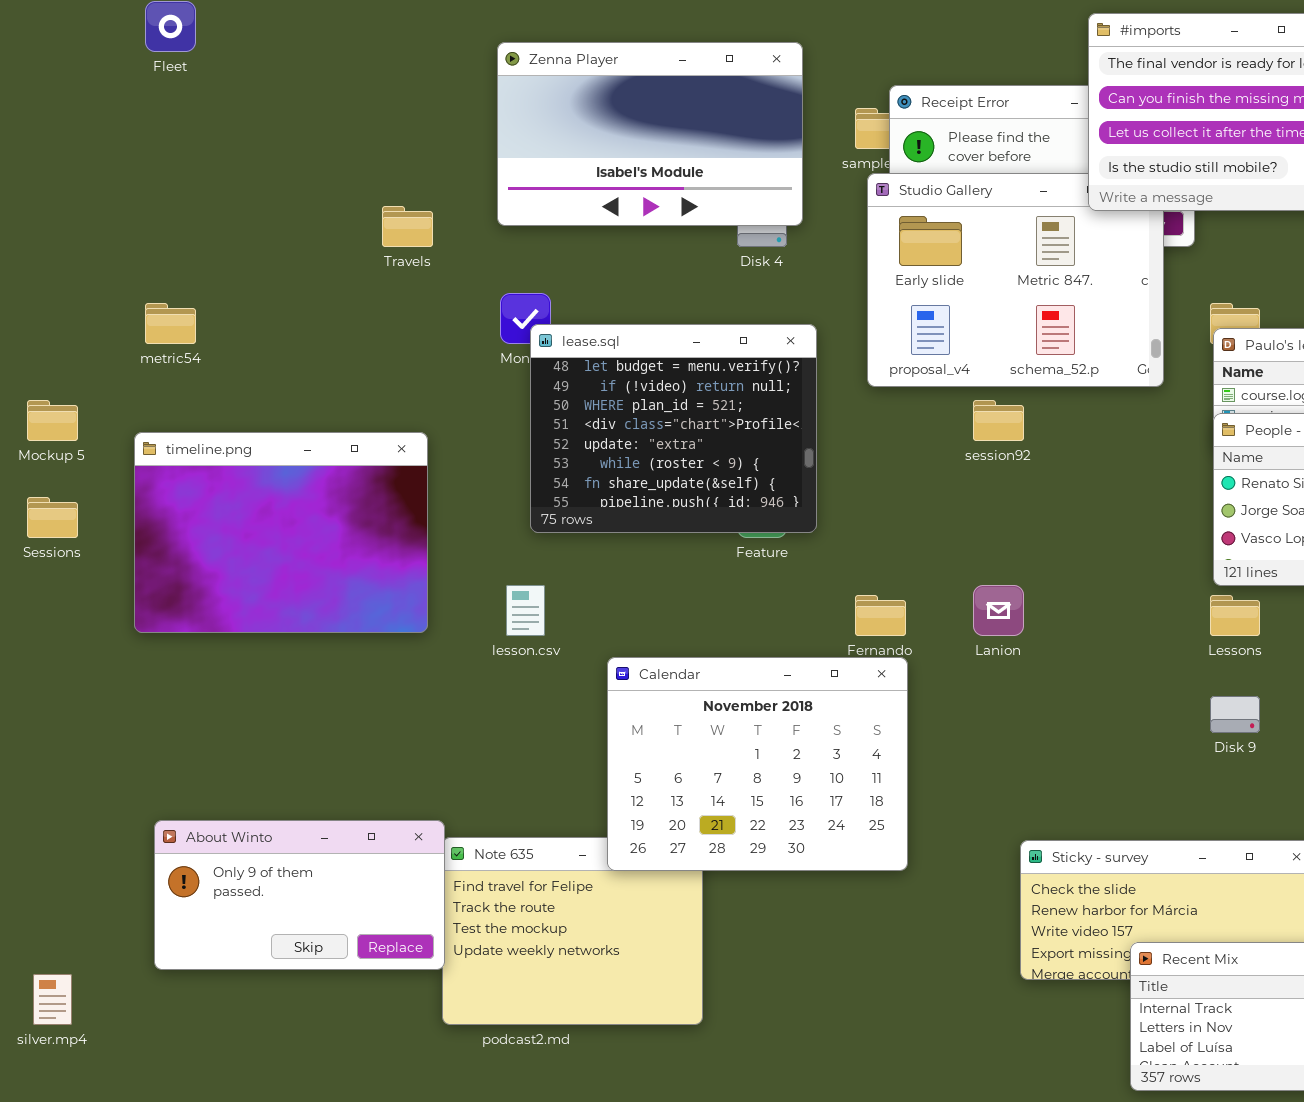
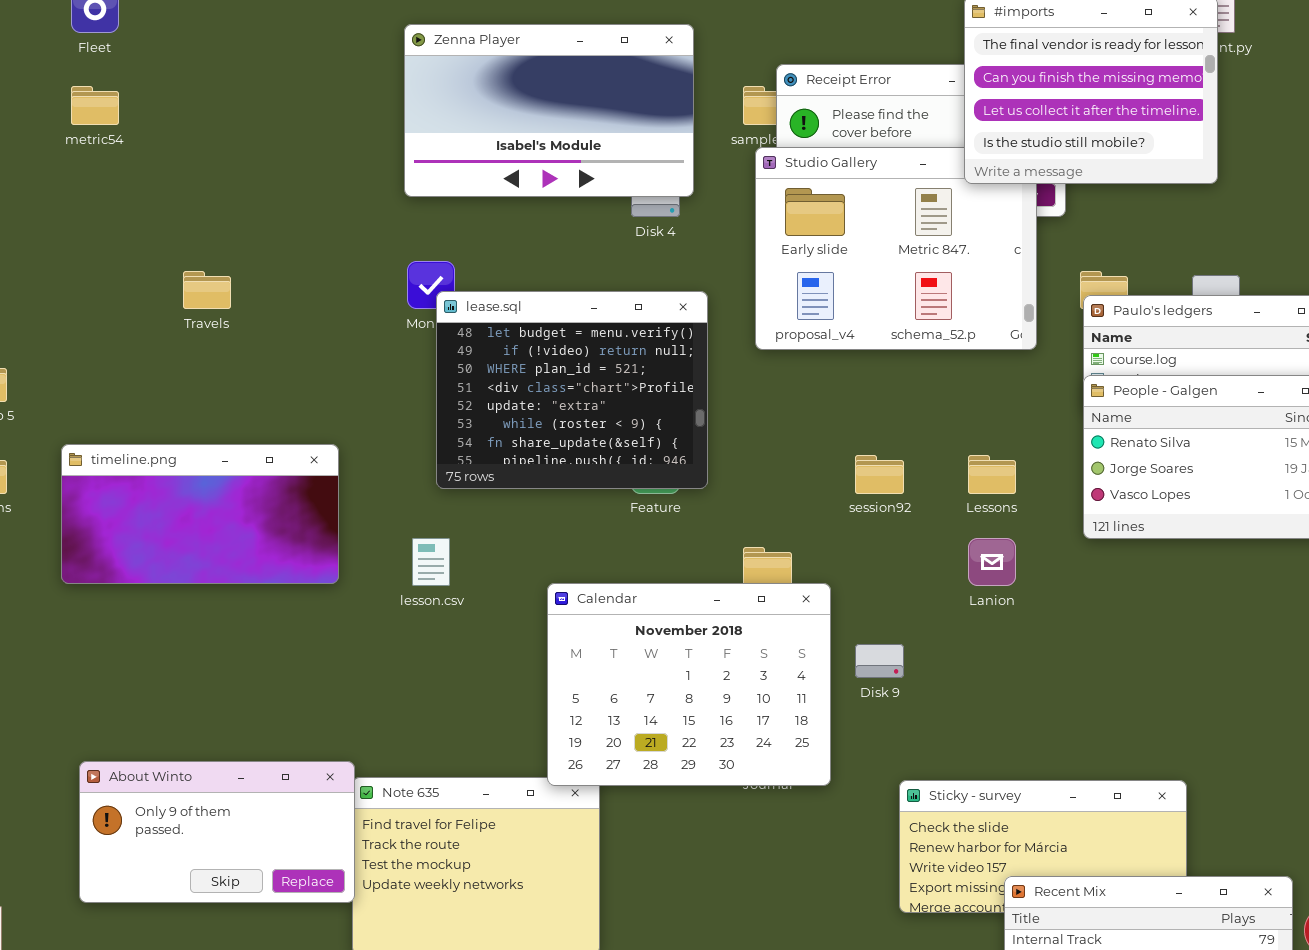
Travels: [382,206,433,247] -> [183,271,231,309], moved
metric54: [145,303,196,344] -> [71,86,119,125], moved
session92: [973,400,1024,441] -> [855,455,904,494], moved
timeline.png: [134,432,428,633] -> [61,444,339,584], resized
Lanion: [973,585,1024,636] -> [968,538,1016,586], moved
Lessons: [1210,595,1260,636] -> [968,455,1016,494], moved
Calendar: [607,657,908,871] -> [547,583,831,786], moved
Disk 9: [1210,696,1260,733] -> [855,644,904,678], moved

